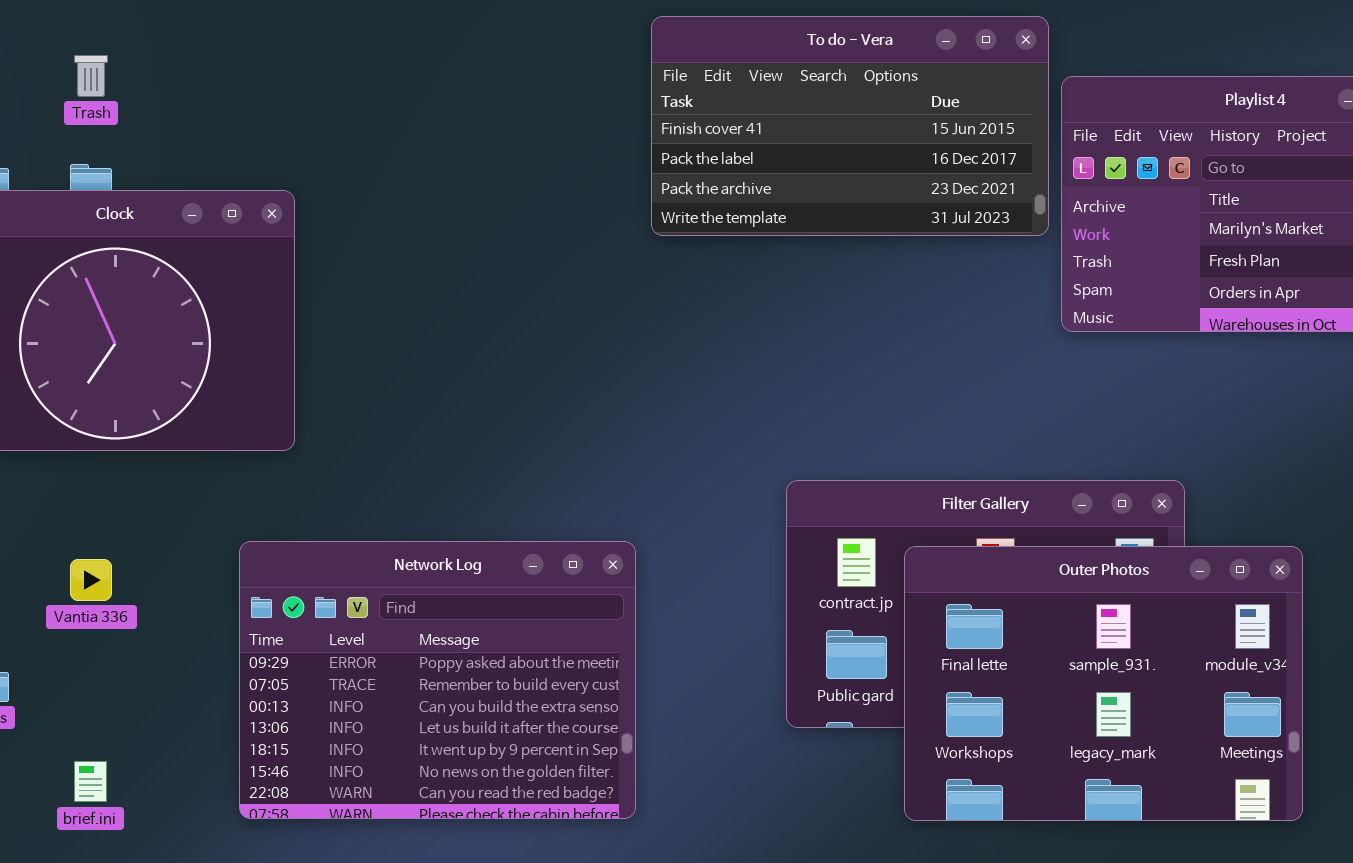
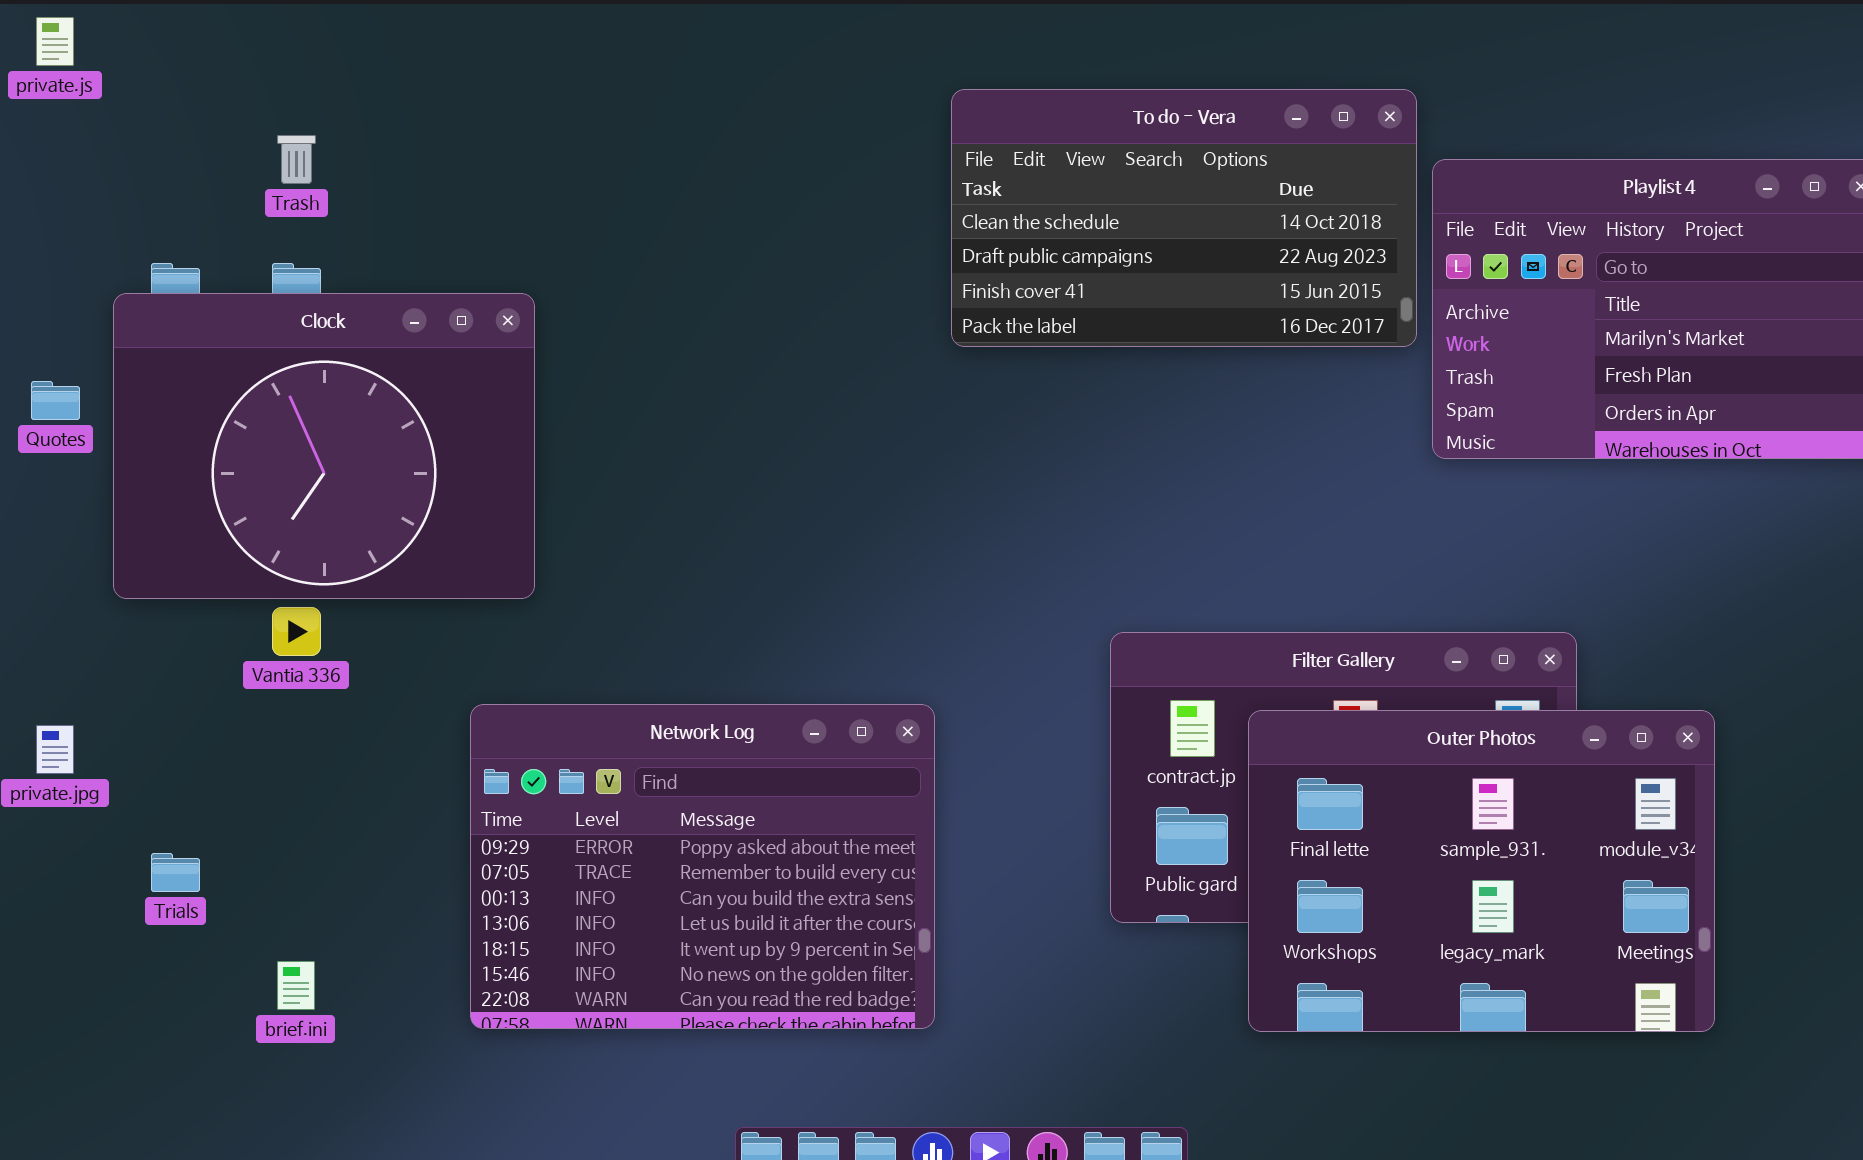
To do - Vera: [651,16,1049,236] -> [951,89,1417,347], scrolled up 2 rows
Vantia 336: [70,559,112,601] -> [272,607,321,656], moved

